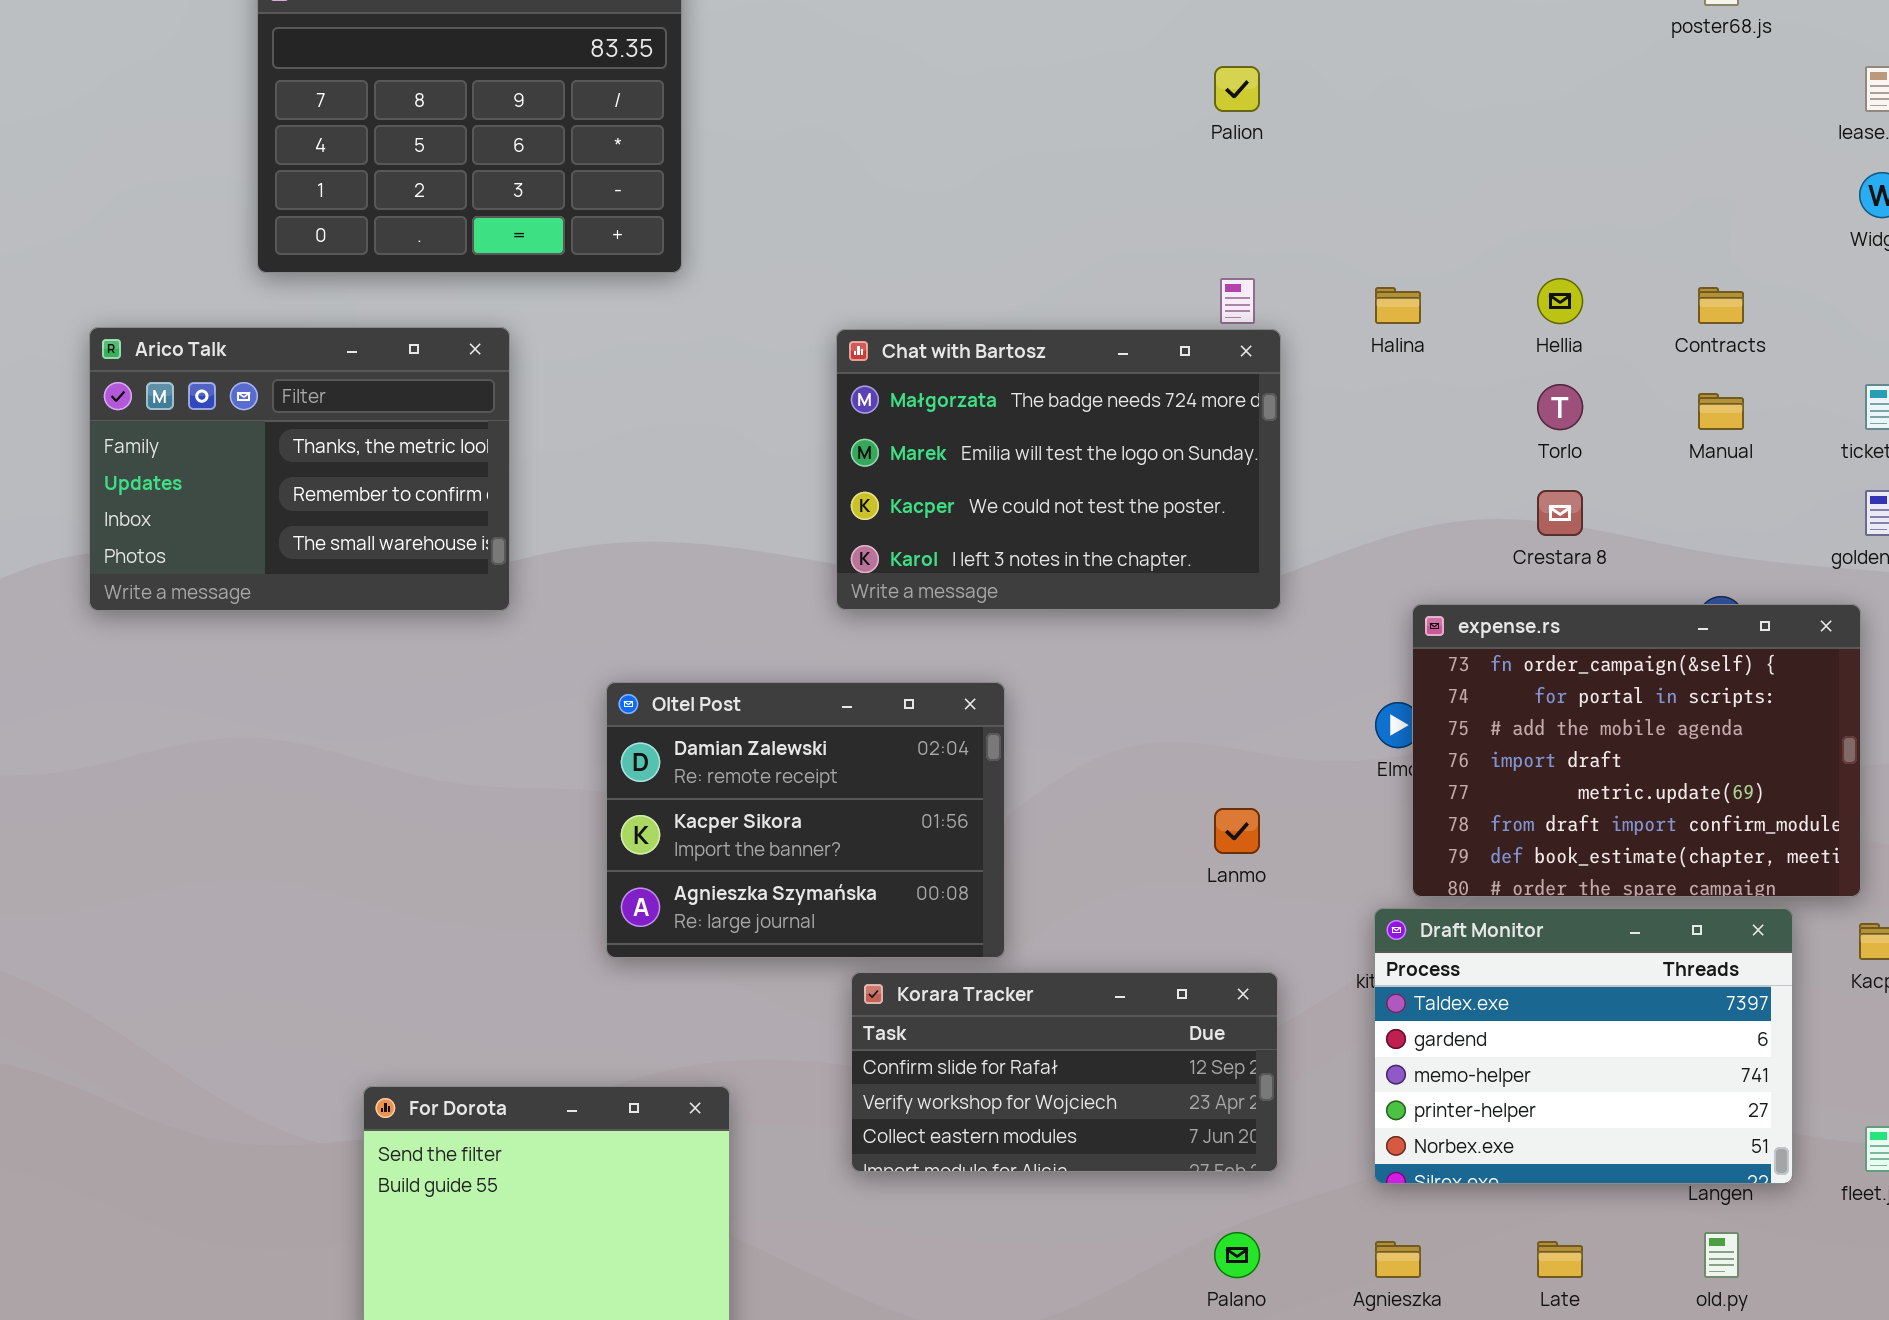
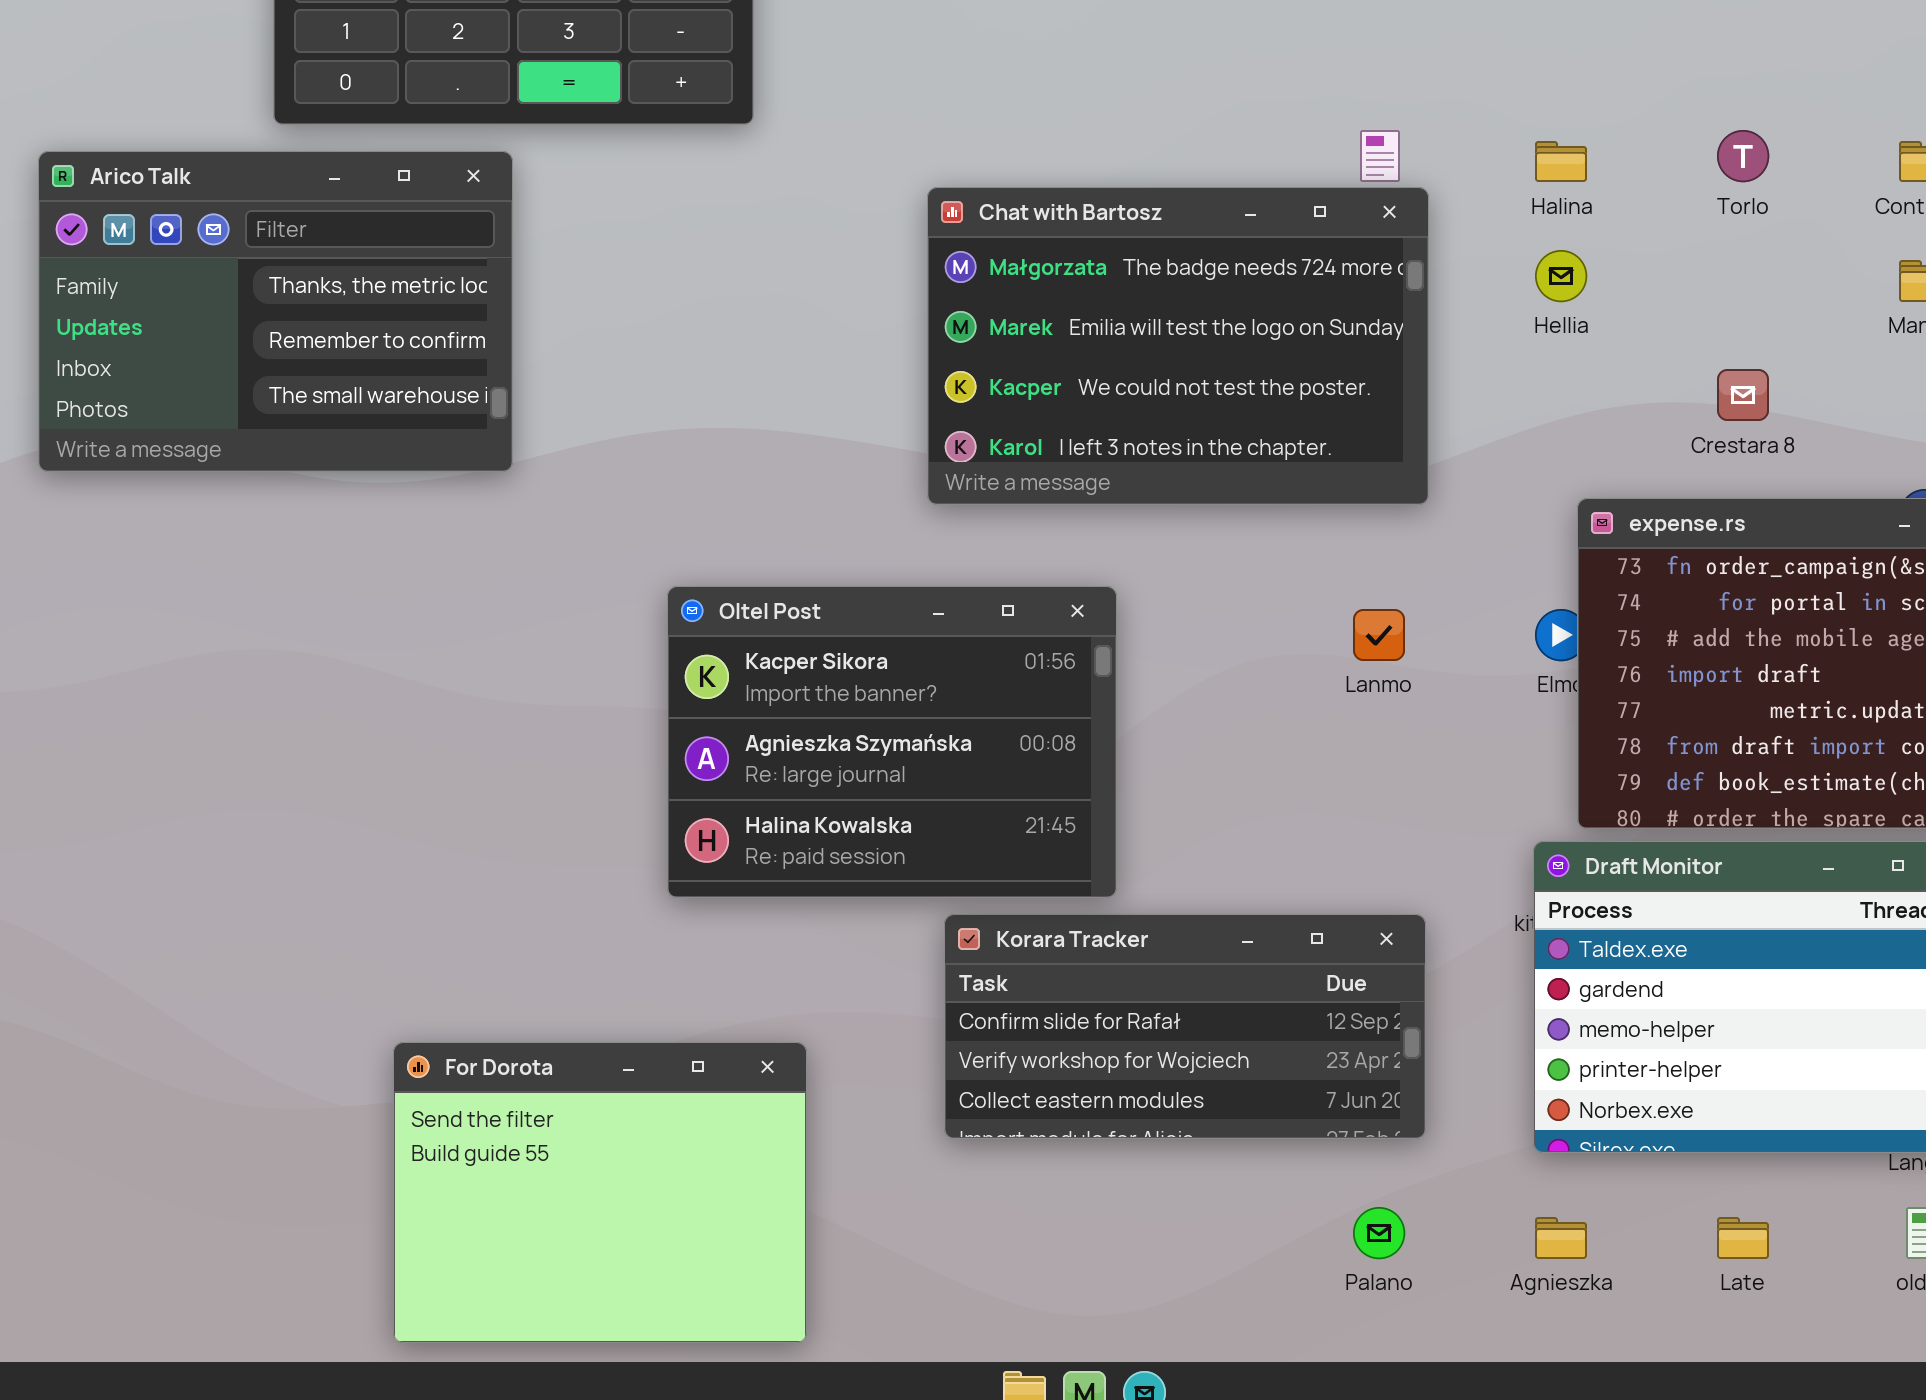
Hellia: [1537,278,1583,324] -> [1535,250,1587,302], moved
Arico Talk: [89,327,510,611] -> [38,151,513,472], moved
Torlo: [1537,384,1583,430] -> [1717,130,1769,182], moved
Oltel Post: [606,682,1005,958] -> [667,586,1117,898], scrolled down 1 row
Lanmo: [1214,808,1260,854] -> [1353,609,1405,661], moved

